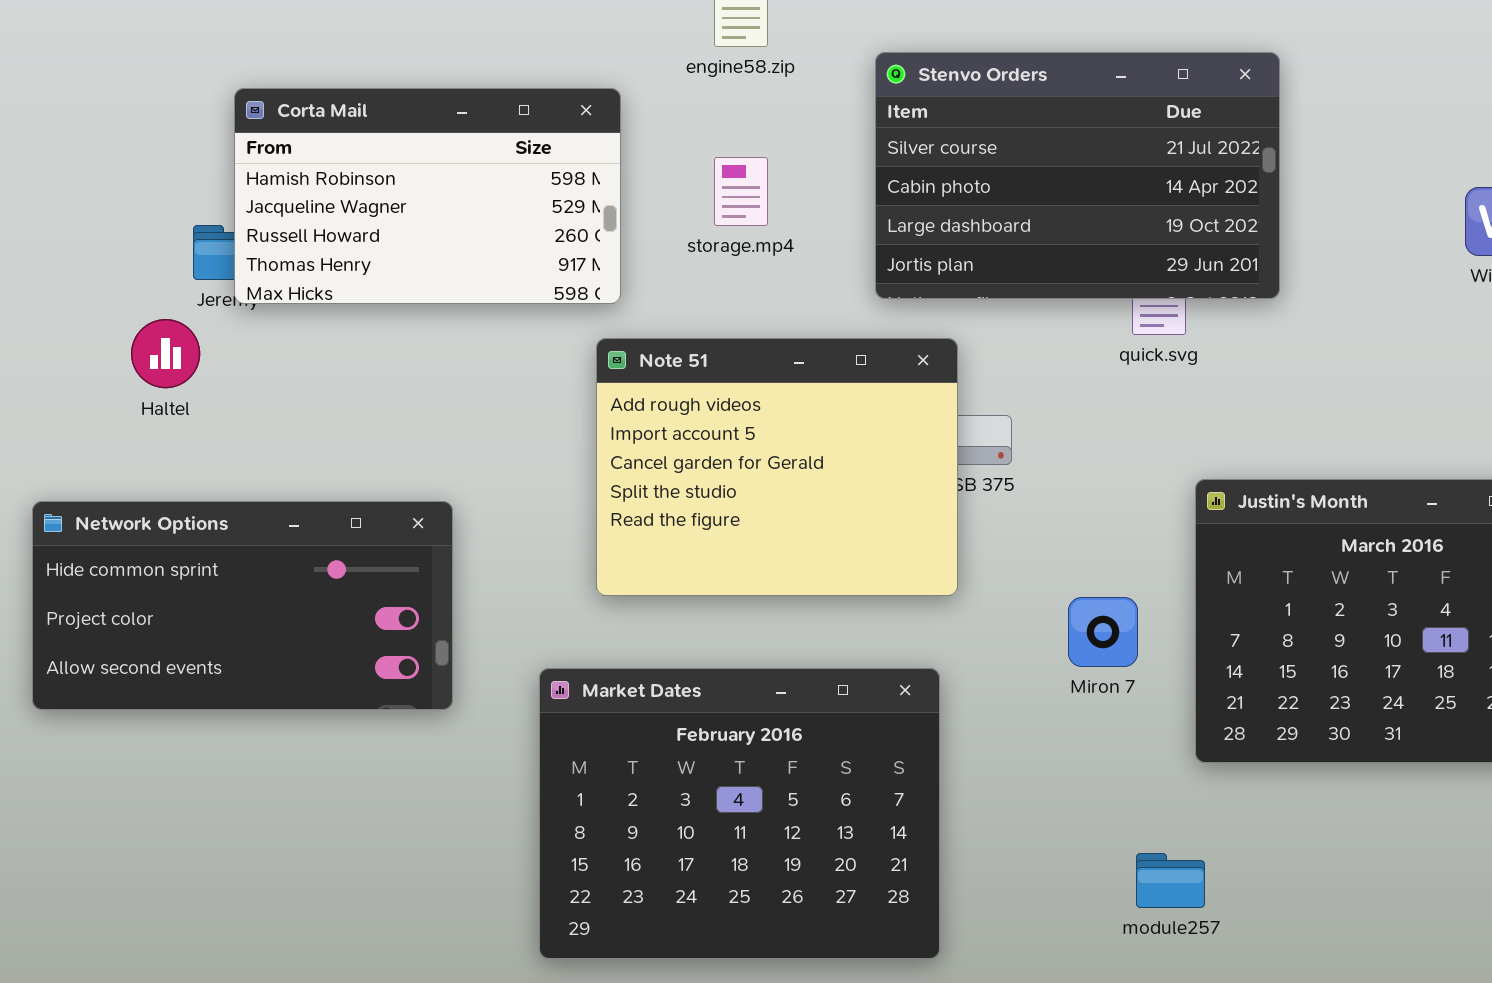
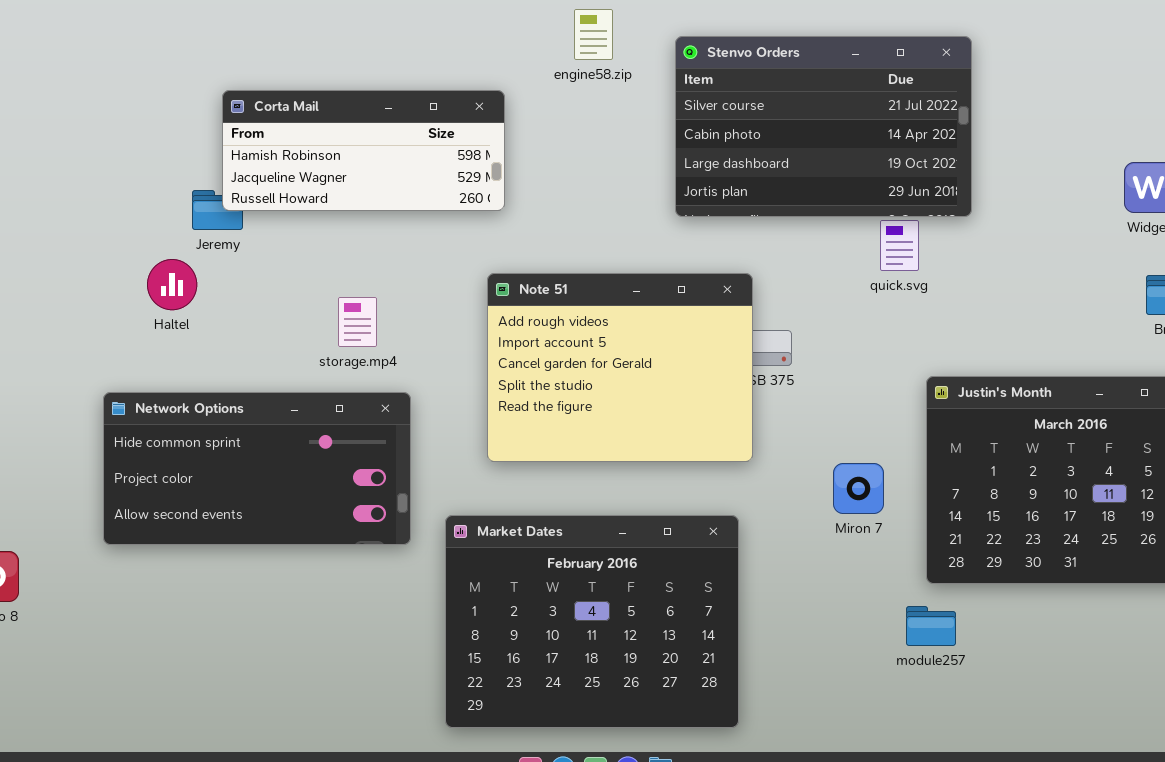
Stenvo Orders: [875,52,1280,299] -> [675,36,972,217], moved
Corta Mail: [234,88,621,304] -> [222,90,505,211], resized
storage.mp4: [714,157,768,226] -> [338,297,377,347], moved
Network Options: [32,501,453,710] -> [103,392,411,545], moved
module257: [1136,853,1205,908] -> [906,606,956,646], moved

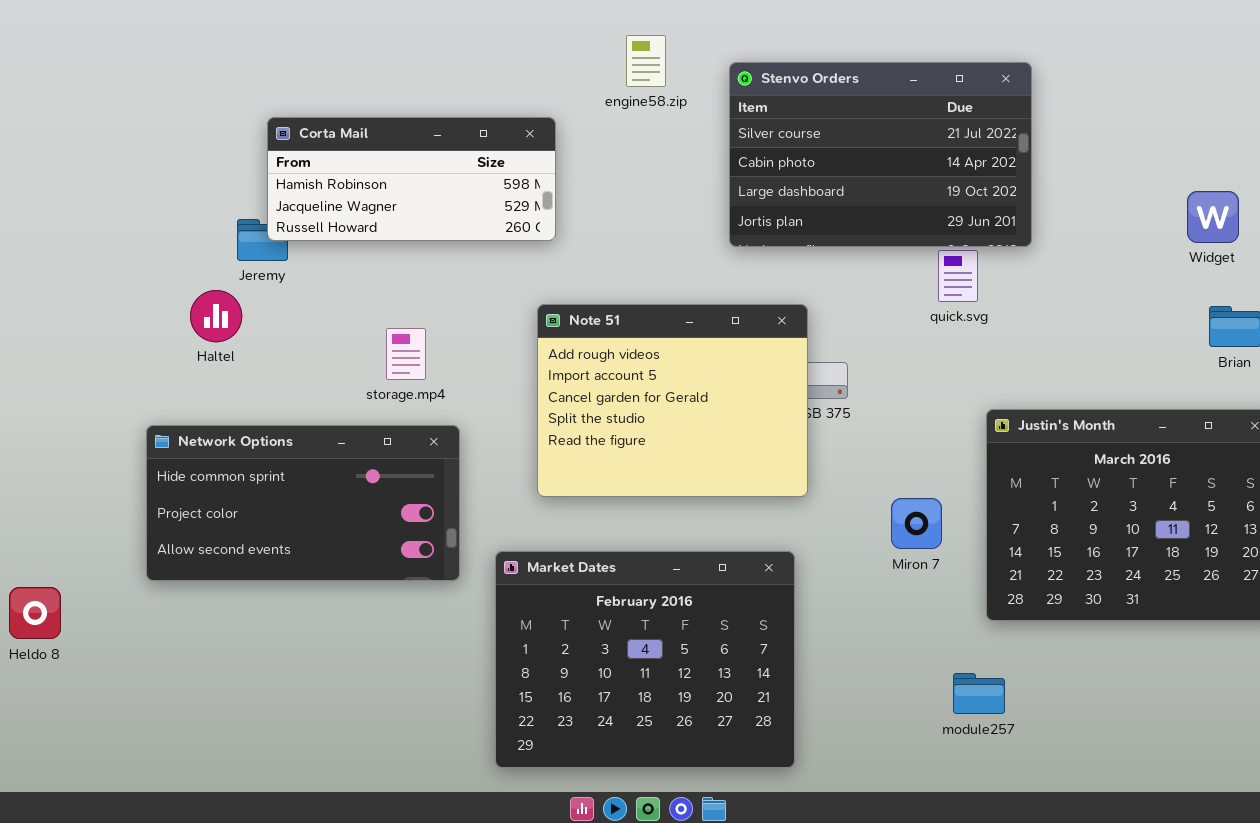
module257: [906,606,956,646] -> [953,673,1005,714], moved

